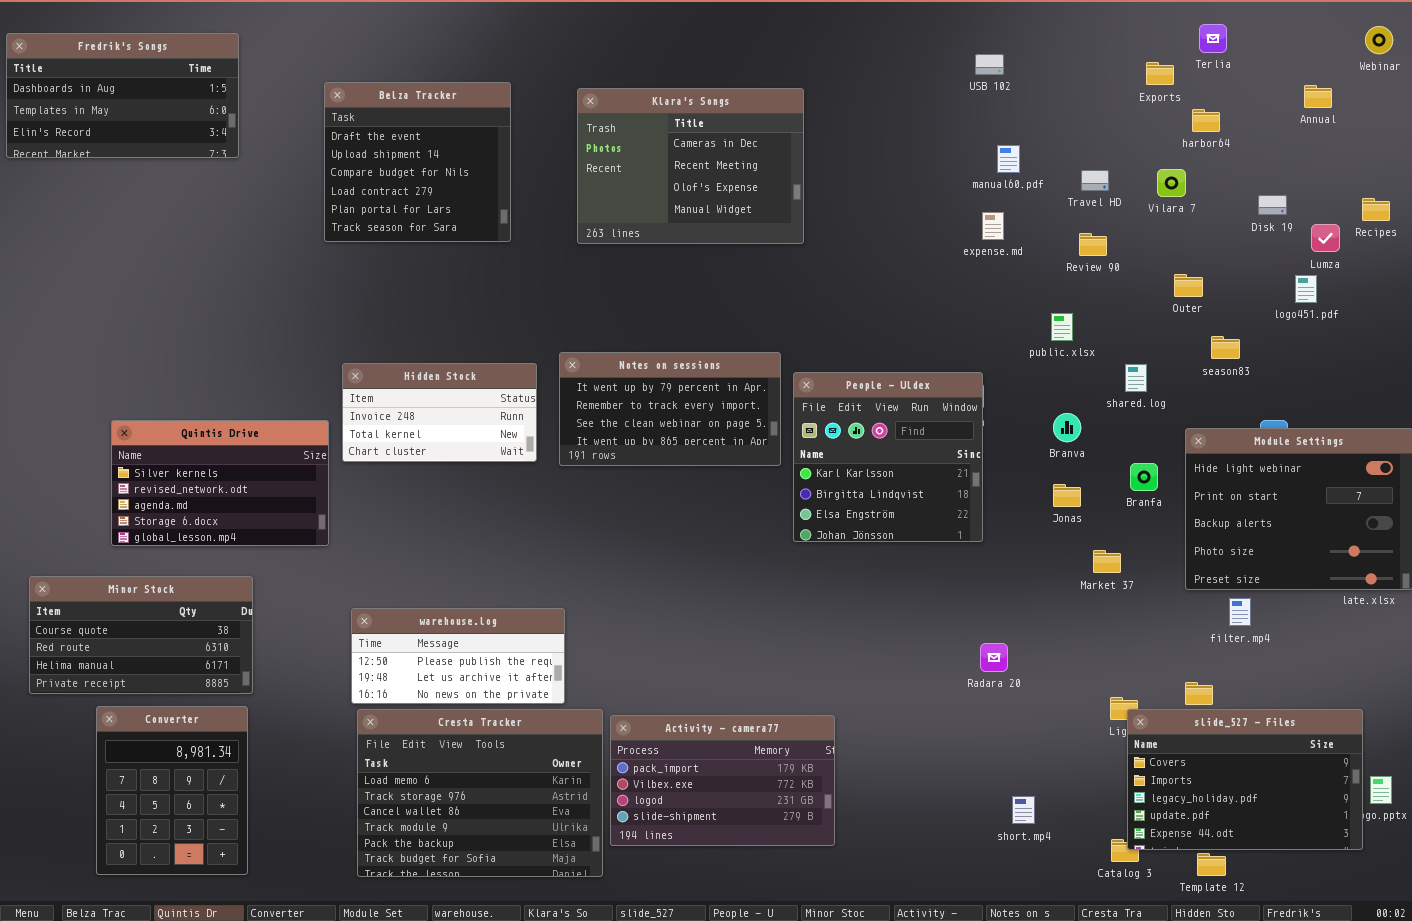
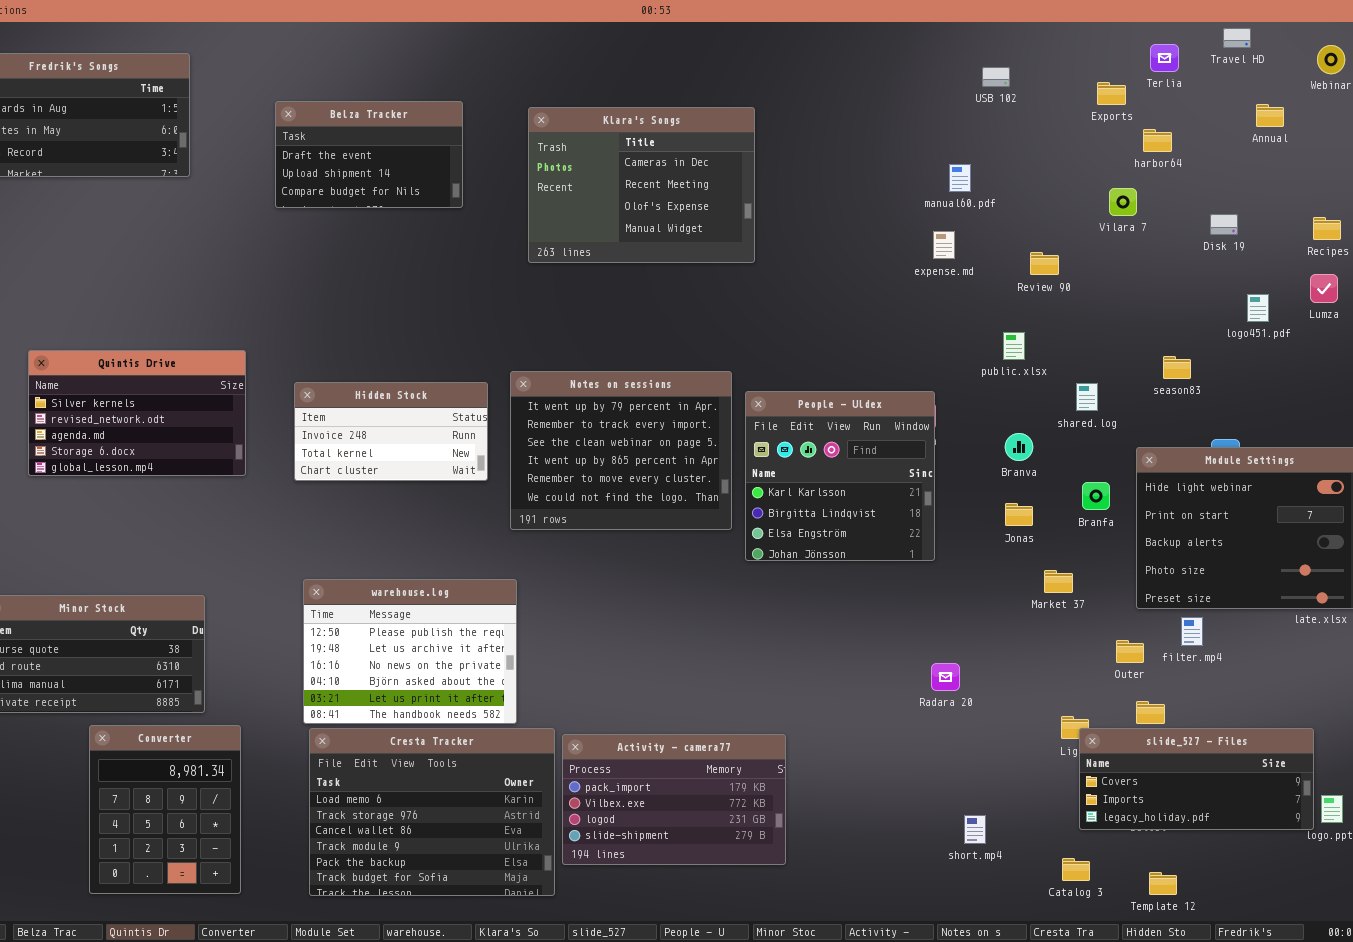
USB 102: [975,54,1004,75] -> [982,67,1010,87], moved
Belza Tracker: [324,82,511,242] -> [275,101,463,208], resized
Travel HD: [1081,170,1109,191] -> [1223,28,1251,48], moved
Lumza: [1311,224,1340,252] -> [1310,274,1338,303], moved
Outer: [1174,274,1203,297] -> [1116,640,1144,663], moved
Notes on sessions: [559,352,781,466] -> [510,371,732,530], resized
Quintis Drive: [111,420,329,546] -> [28,350,246,476], moved
warehouse.log: [351,608,565,704] -> [303,579,517,724], resized
Converter: [96,706,248,875] -> [89,725,241,894], moved
slide_527 - Files: [1127,709,1363,850] -> [1079,728,1314,830], resized

